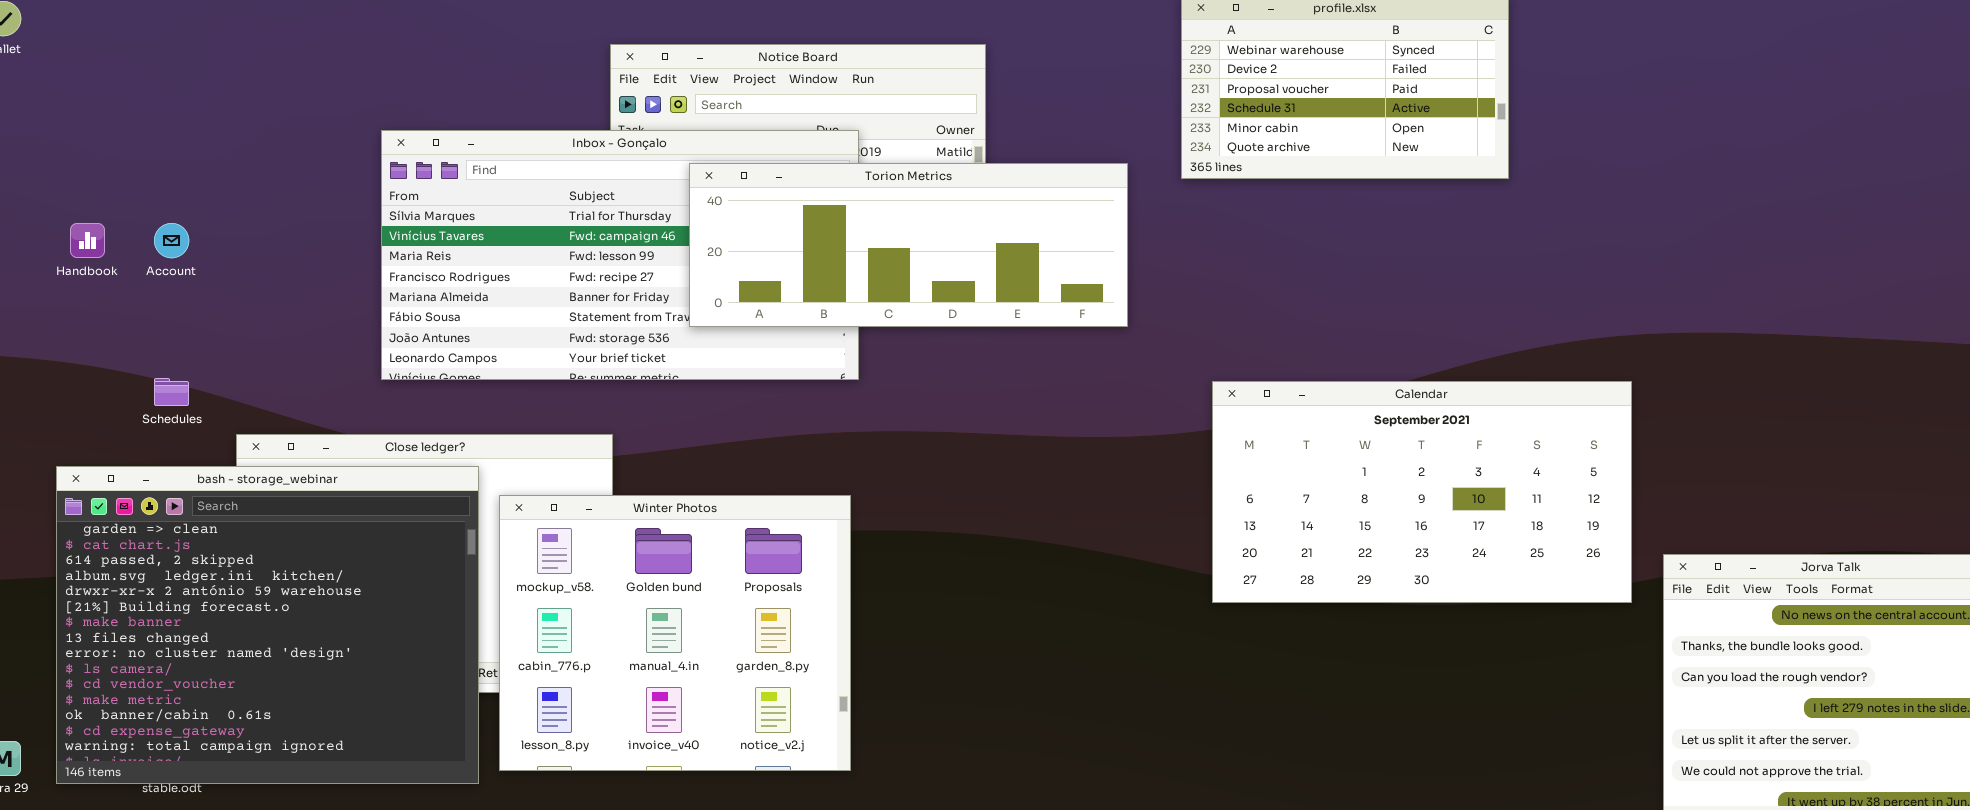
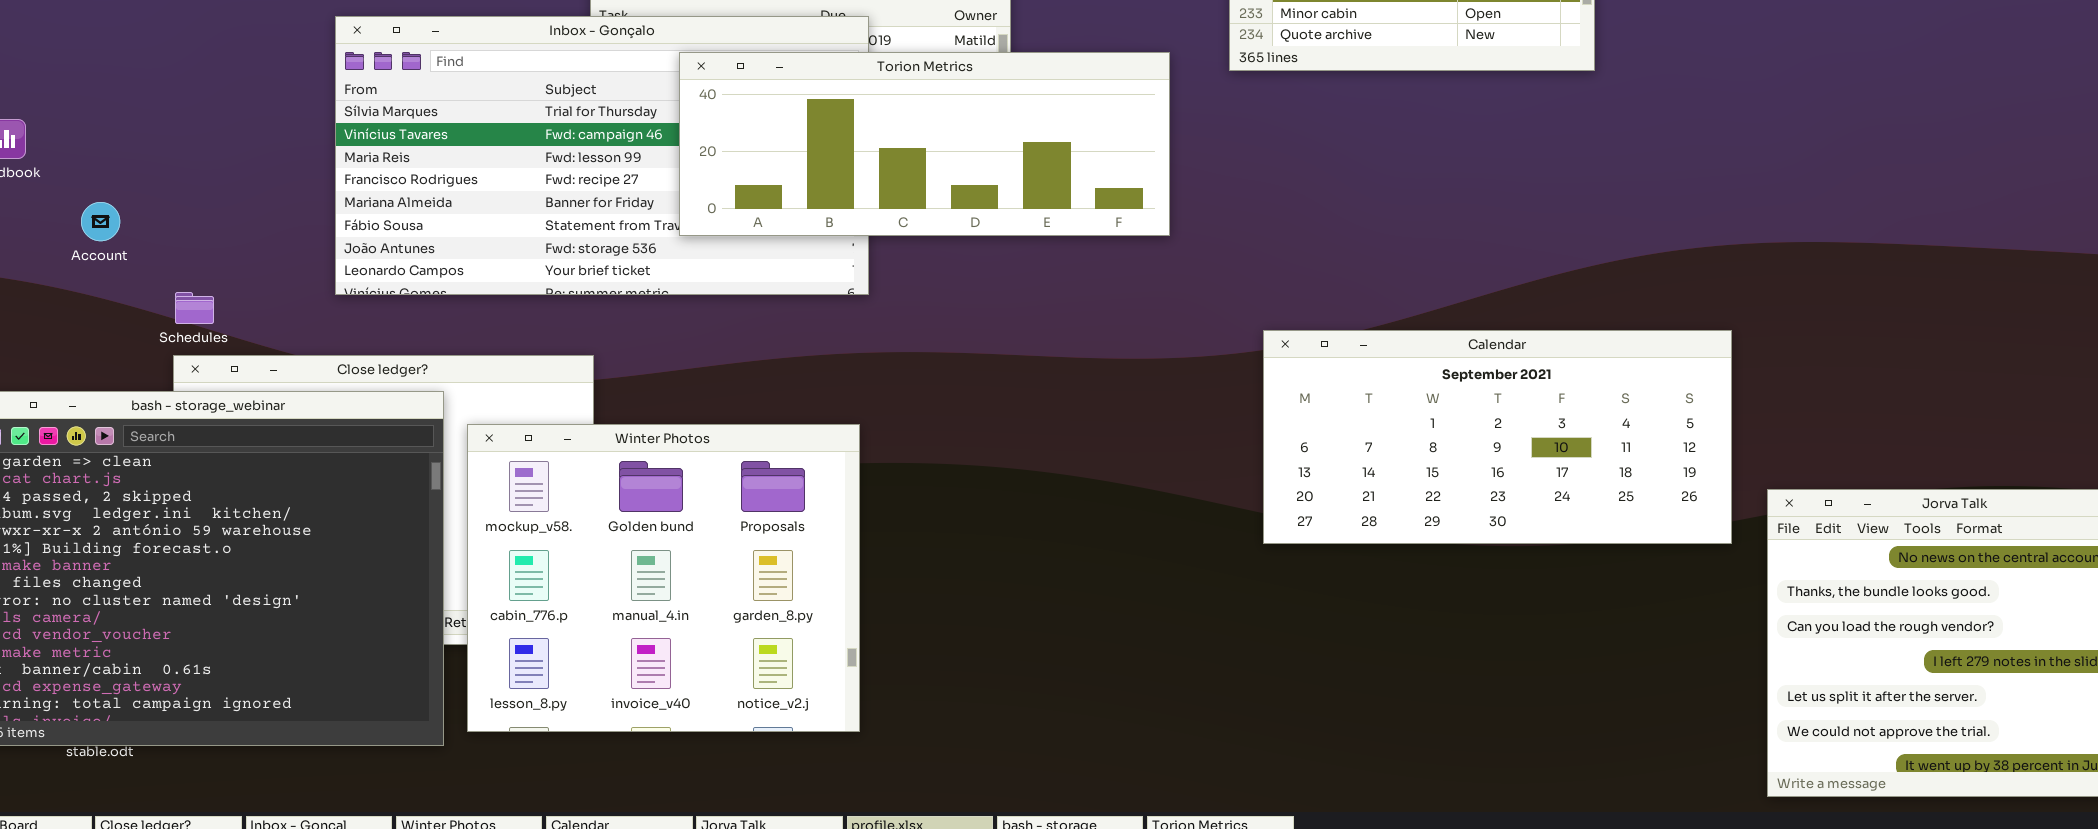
Account: [154,223,189,258] -> [81,202,120,241], moved
Schedules: [154,378,189,406] -> [175,292,214,324], moved
Calendar: [1212,381,1632,603] -> [1263,330,1732,544], resized

